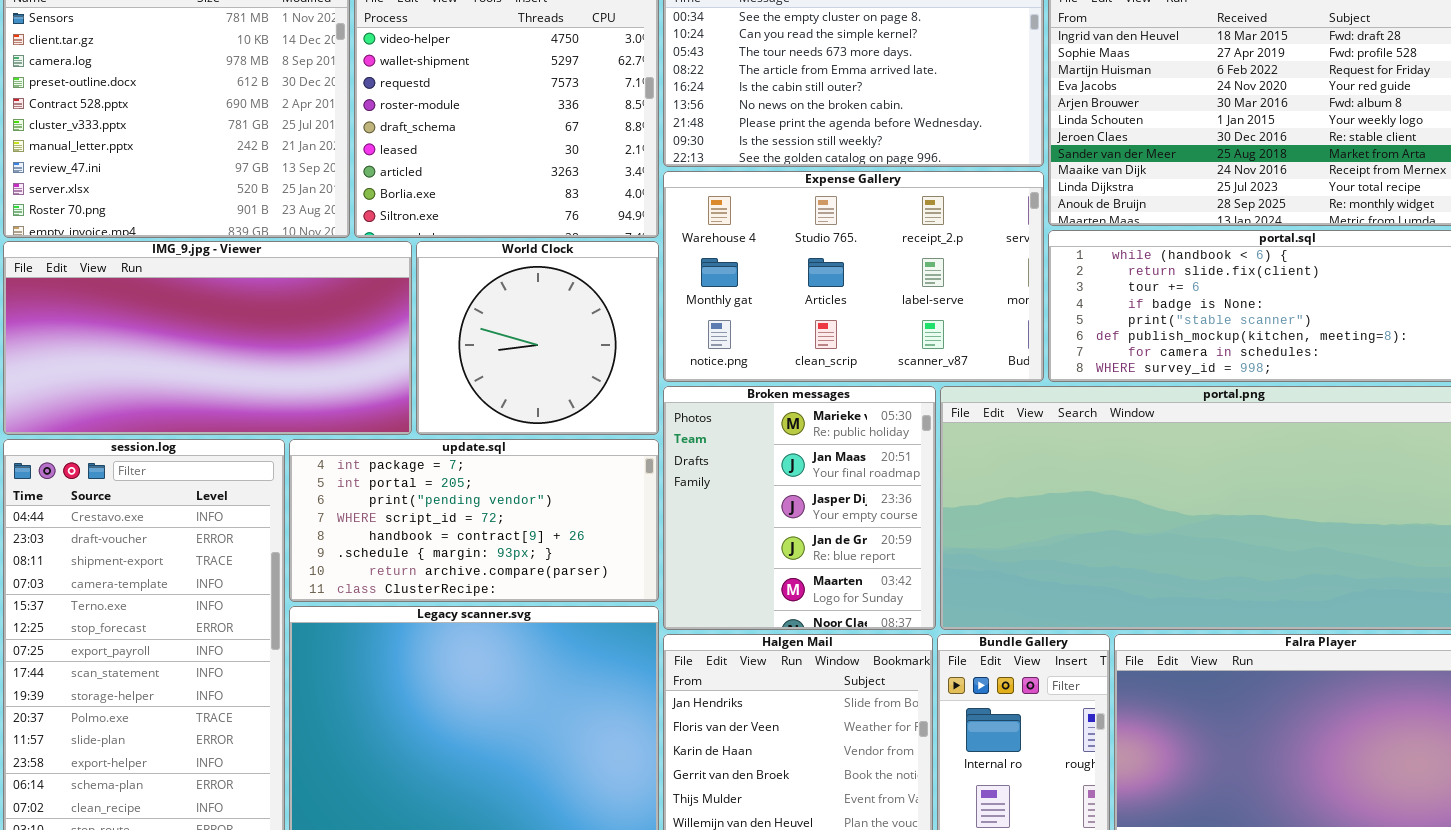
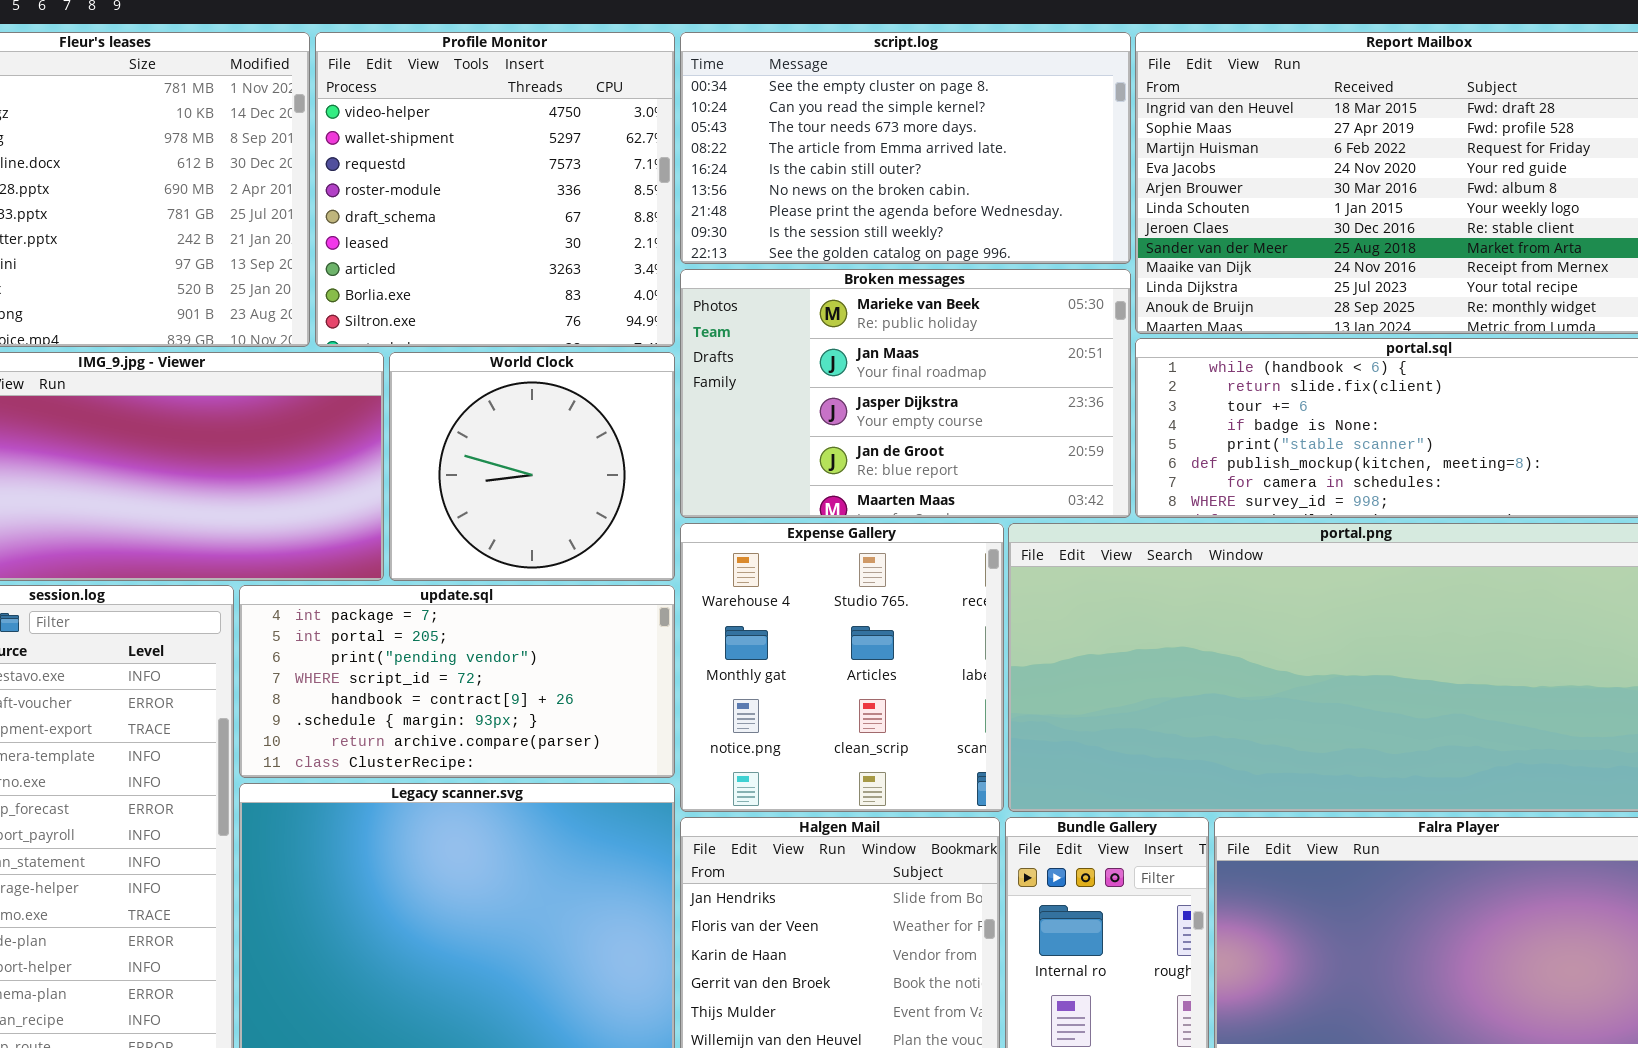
Expense Gallery: [663,171,1044,382] -> [680,523,1004,812], moved, resized
Broken messages: [663,386,936,630] -> [680,269,1131,518], moved, resized

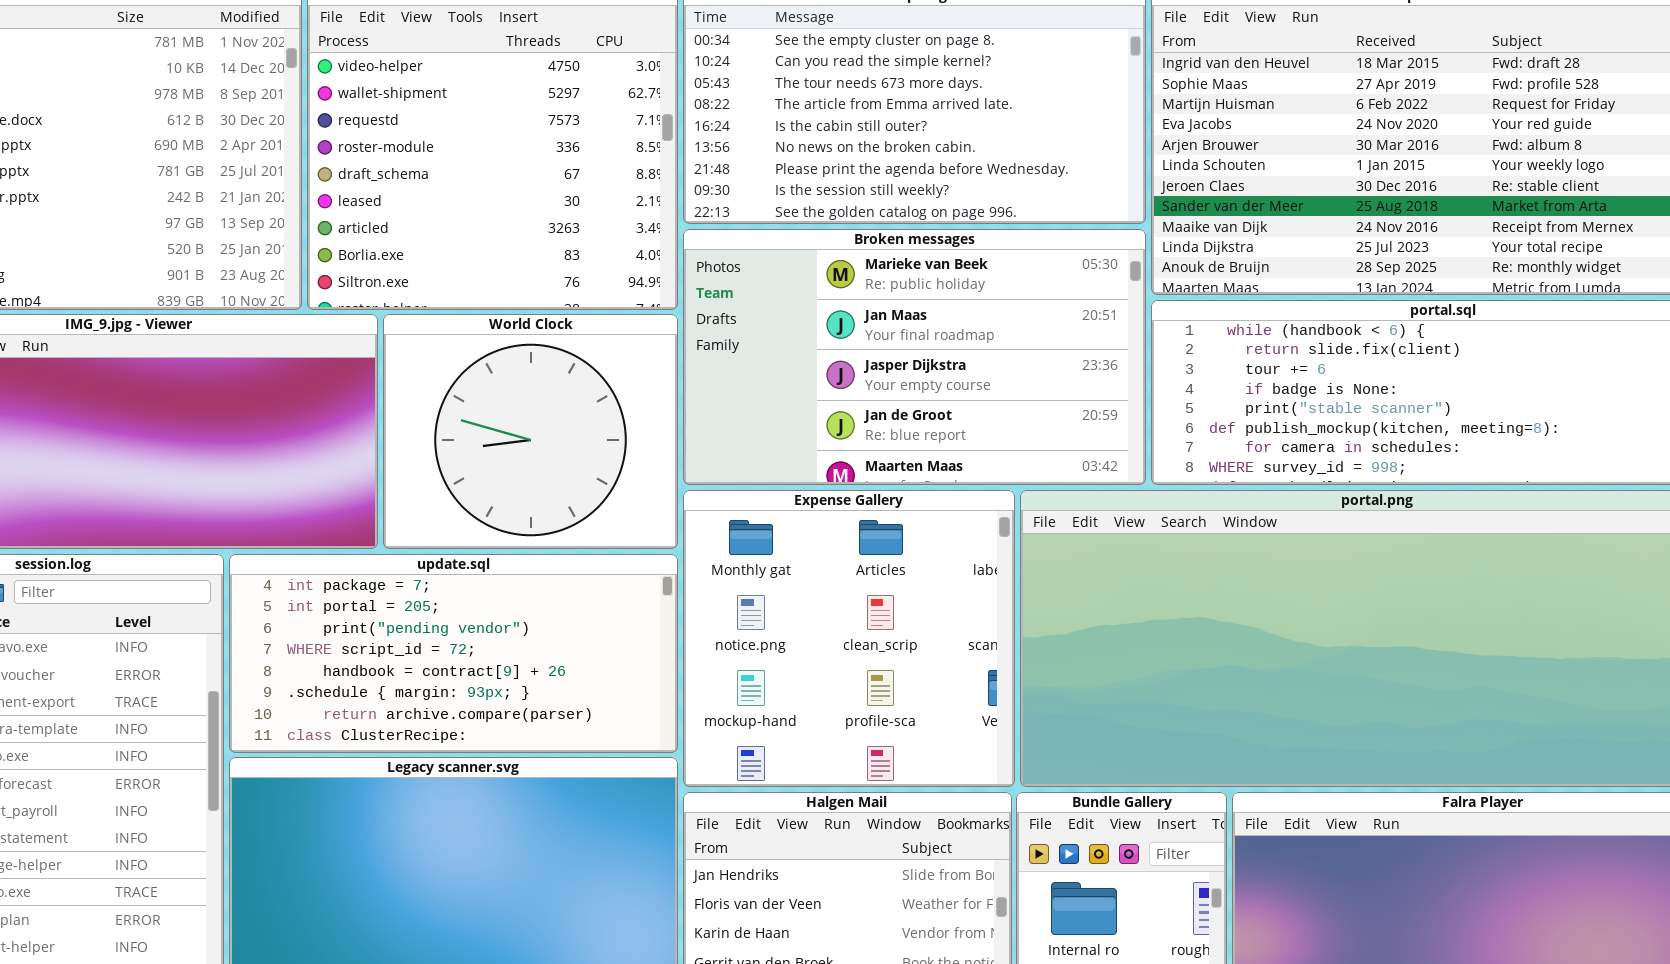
Expense Gallery: [680,523,1004,812] -> [683,490,1015,787], scrolled down 1 row

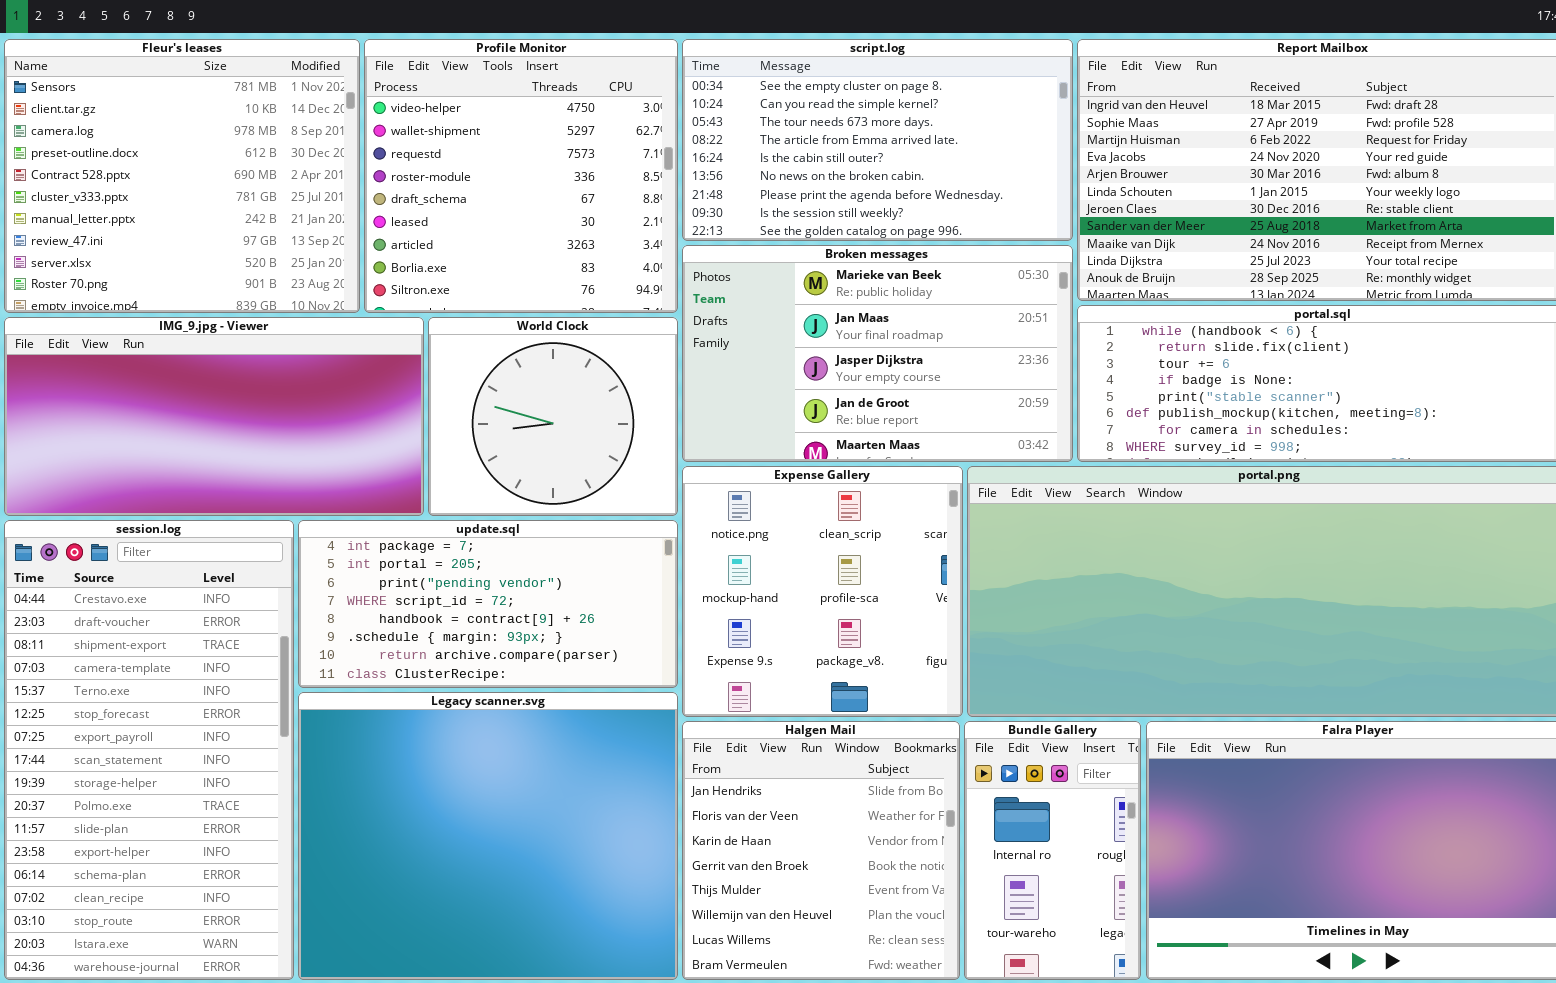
Expense Gallery: [683,490,1015,787] -> [682,466,963,717], scrolled down 1 row

